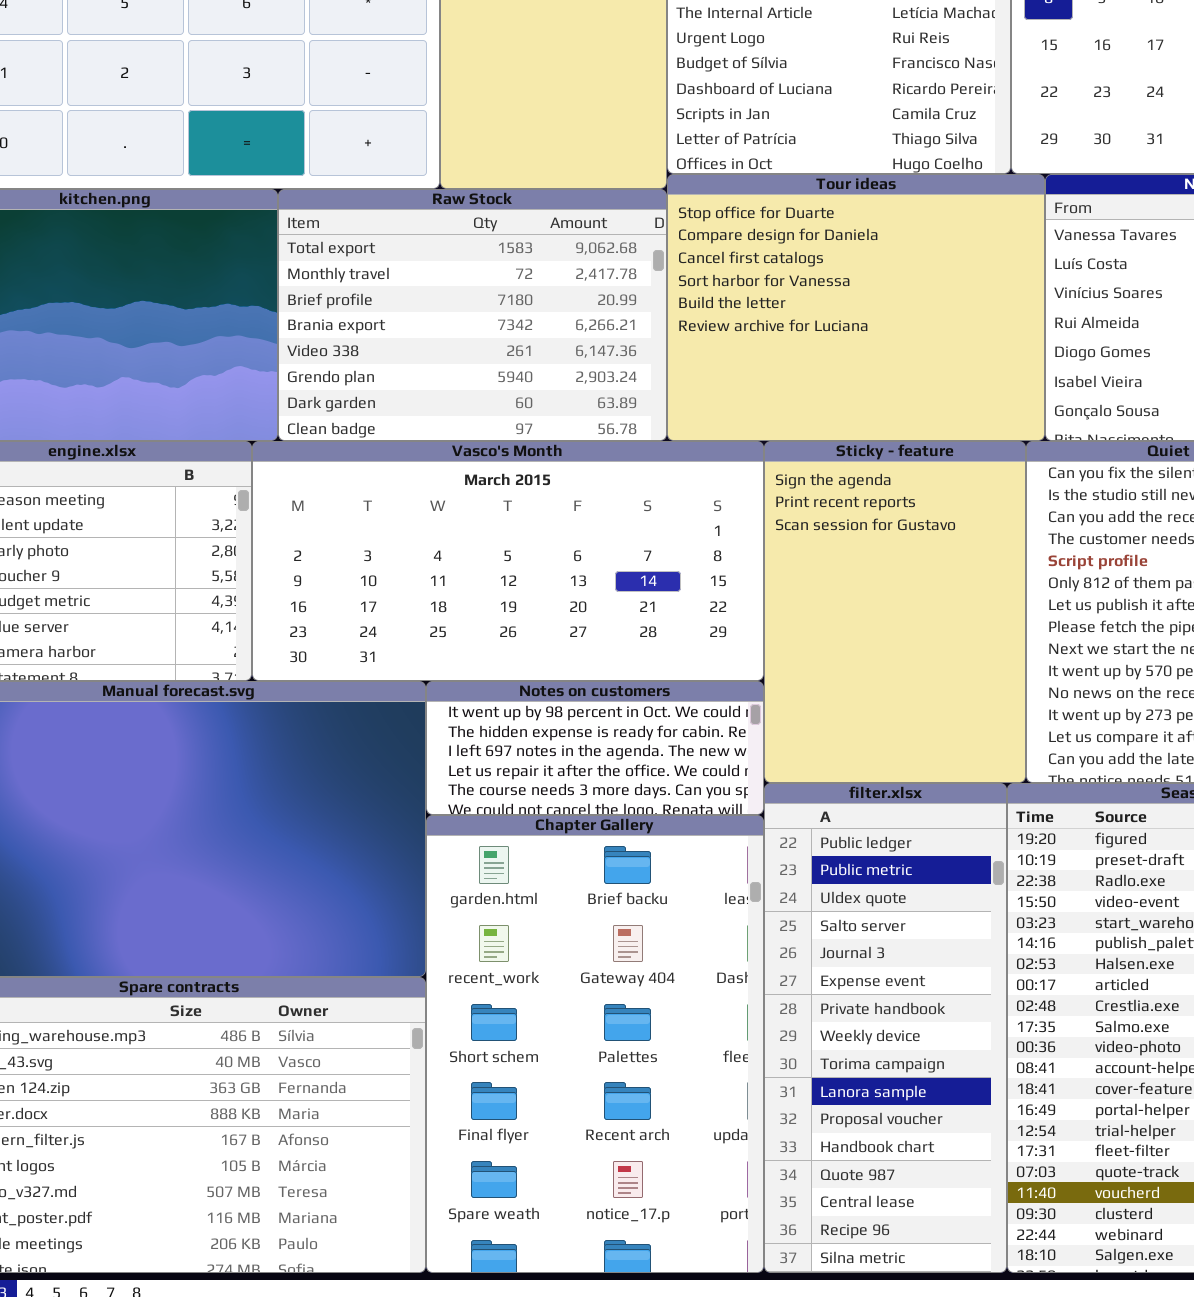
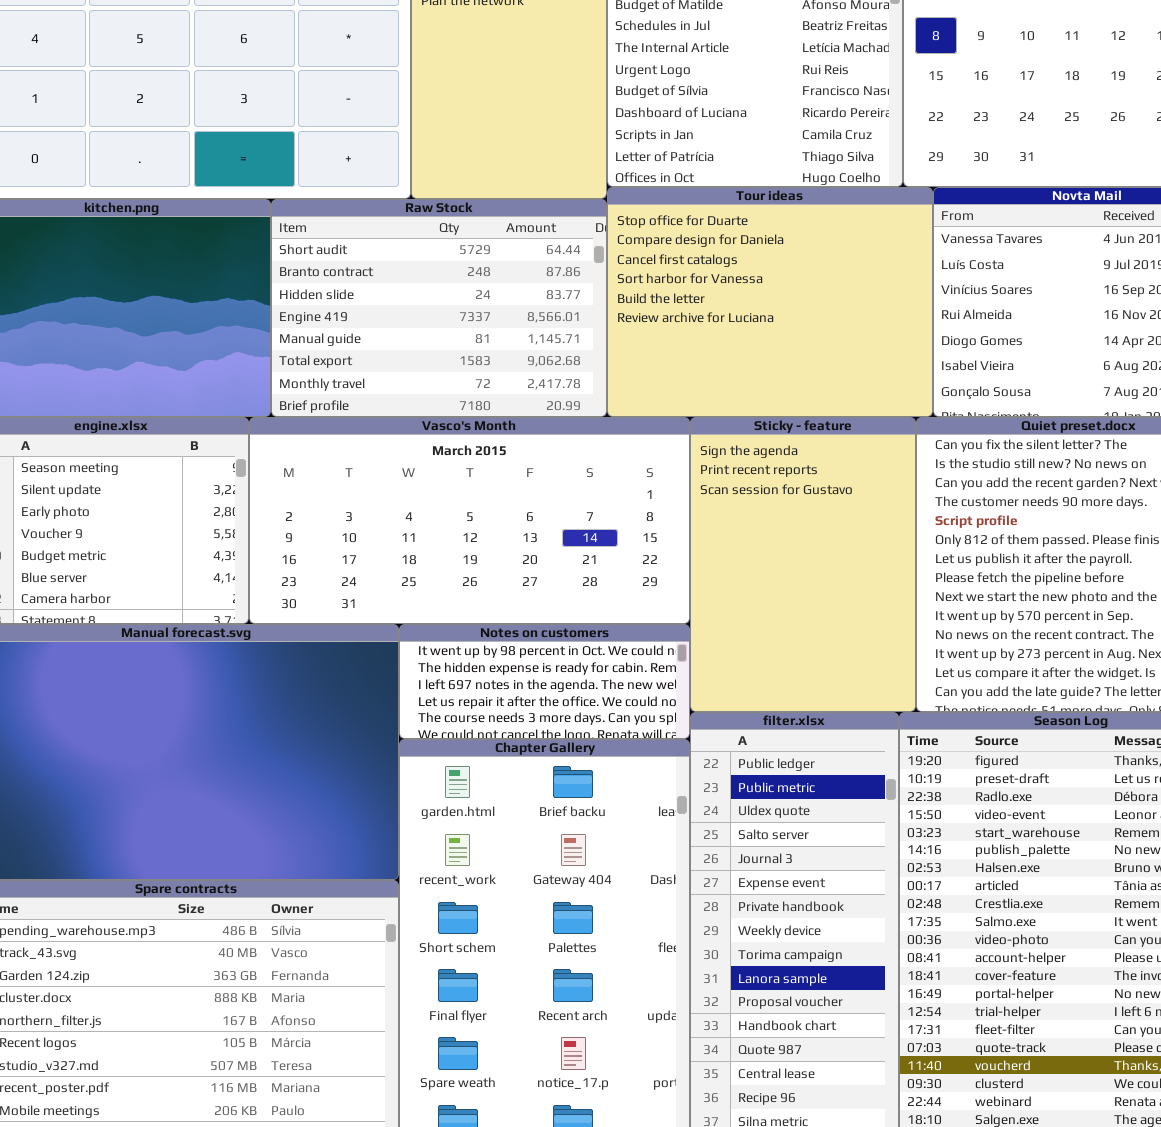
Raw Stock: [278,189,667,441] -> [271,199,607,417], scrolled up 5 rows

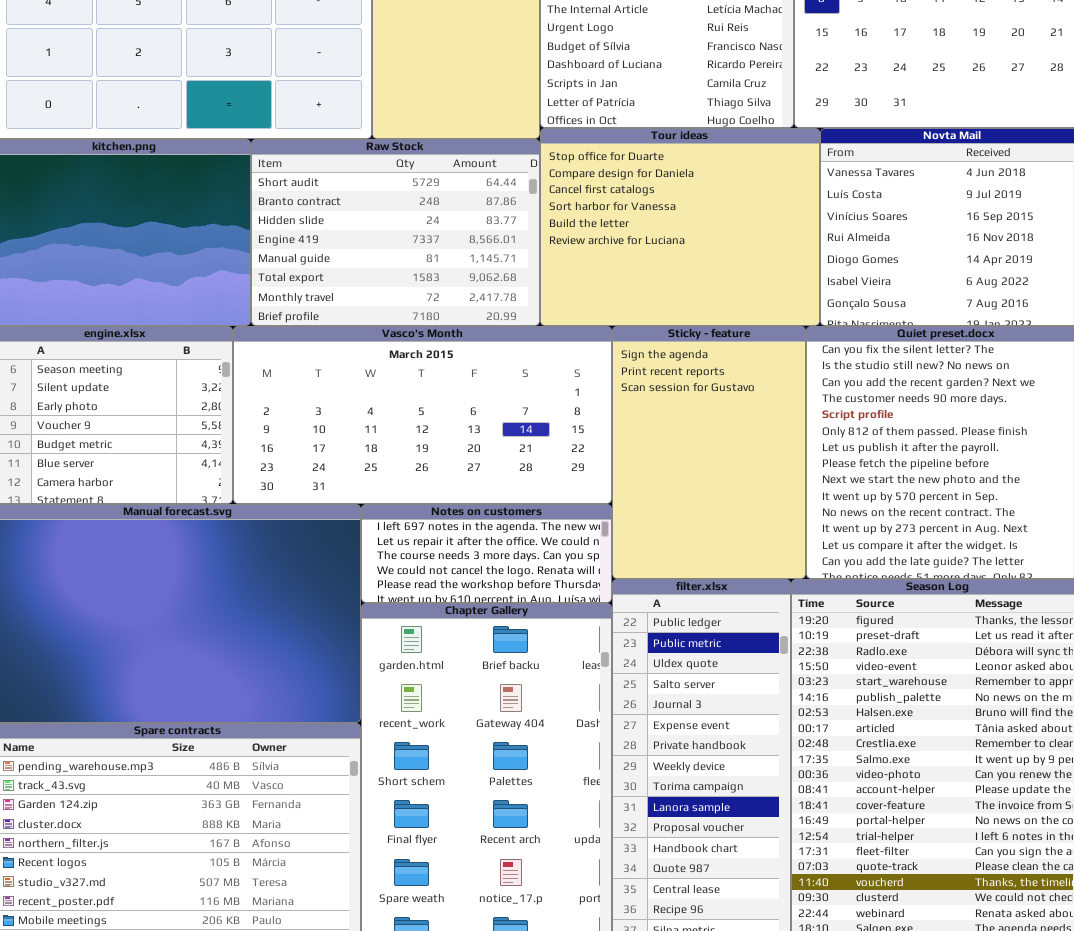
Notes on customers: [399,624,690,739] -> [361,504,612,603], scrolled down 2 rows

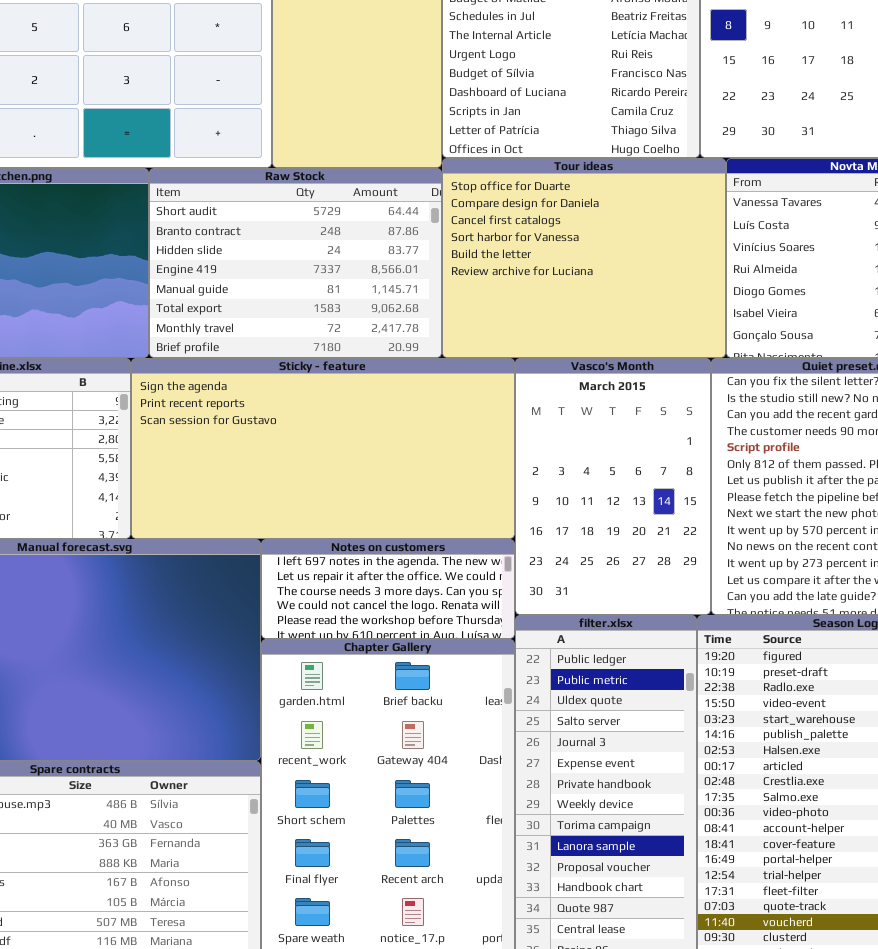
Vasco's Month: [233,326,612,504] -> [515,358,711,615], moved, resized
Sticky - feature: [612,326,806,579] -> [131,358,515,539], moved, resized

